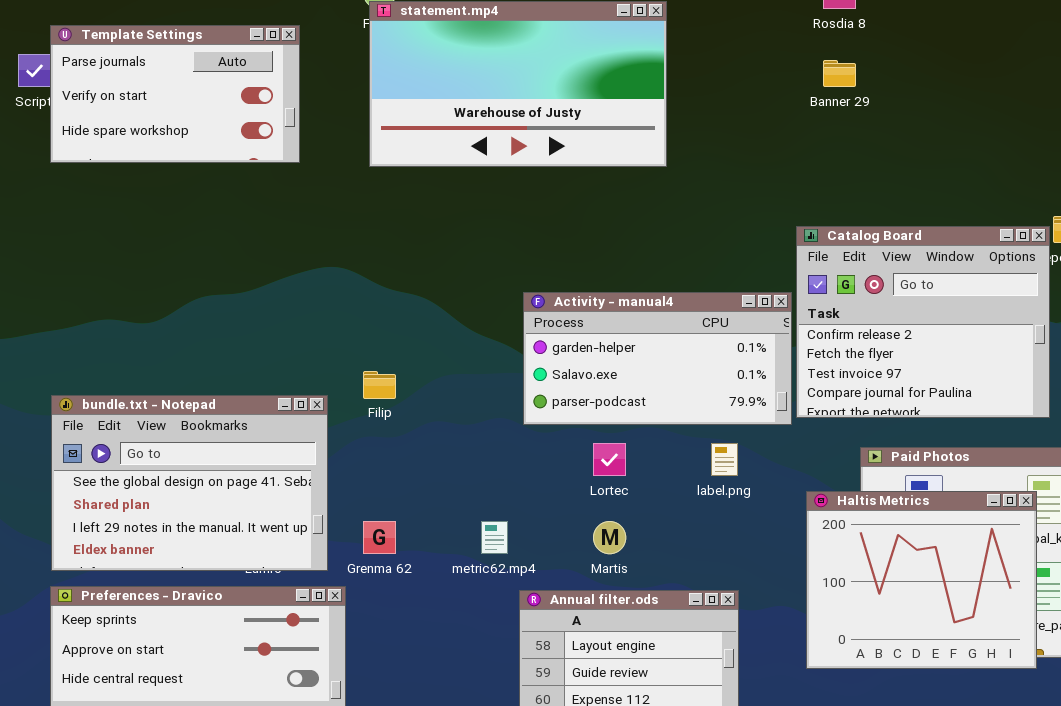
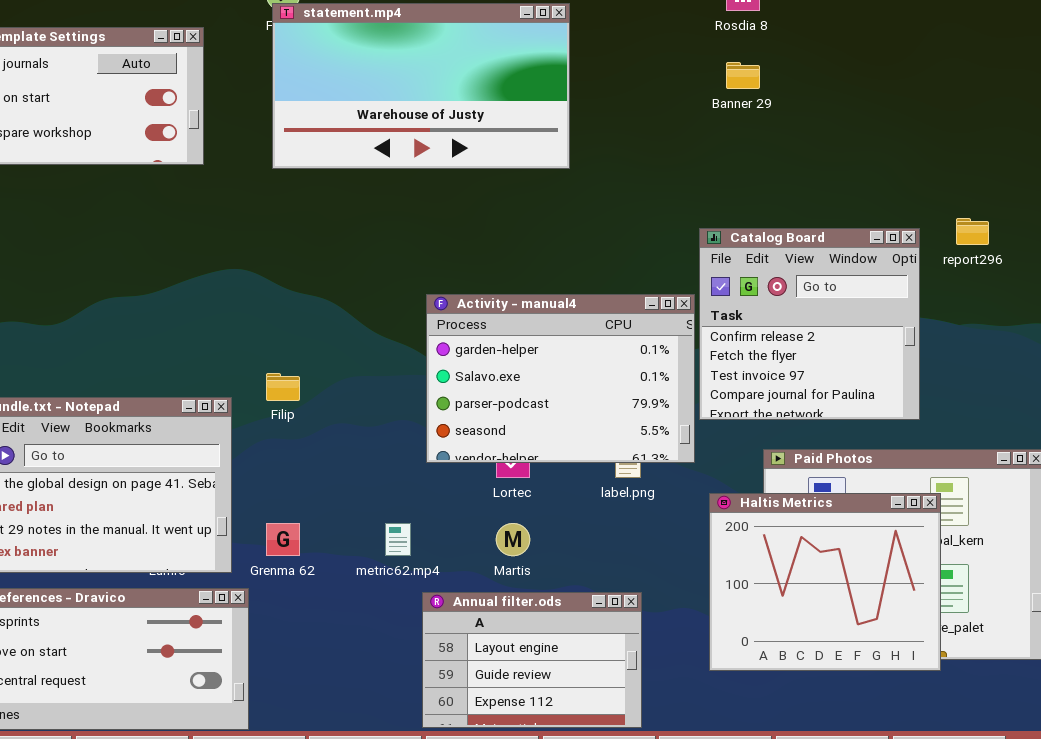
Catalog Board: [796,226,1050,418] -> [699,228,920,420], resized
Activity - manual4: [523,292,792,425] -> [426,294,695,463], resized

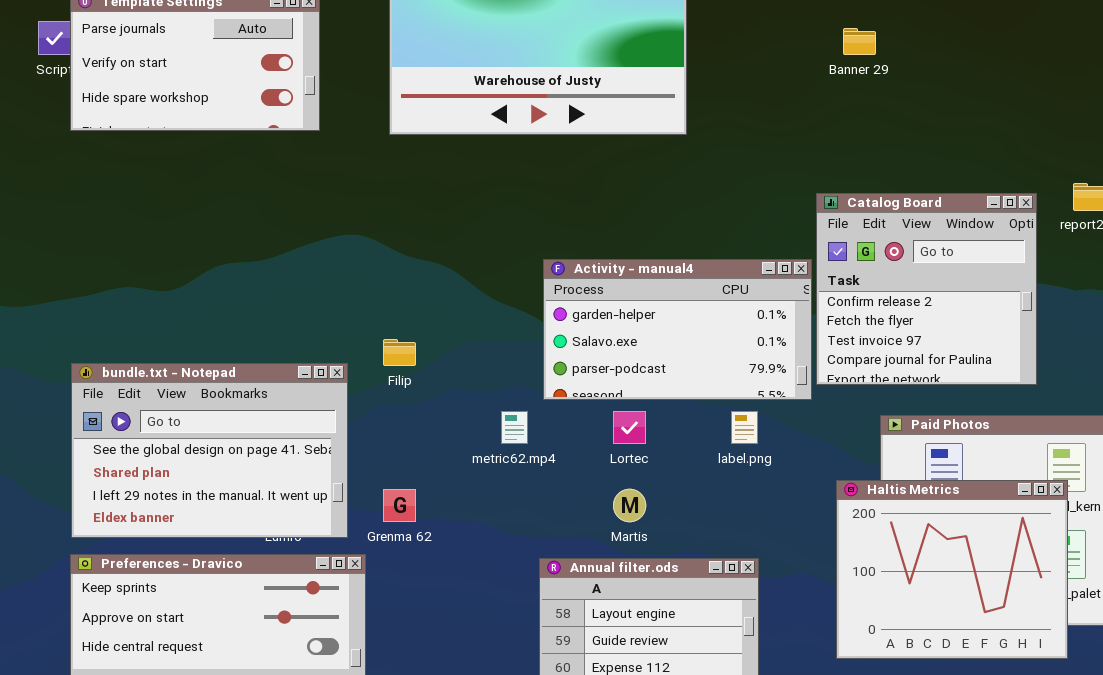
Activity - manual4: [426,294,695,463] -> [543,259,812,400], resized
Haltis Metrics: [709,493,941,671] -> [836,480,1068,659], moved
metric62.mp4: [385,523,411,556] -> [501,411,528,444], moved

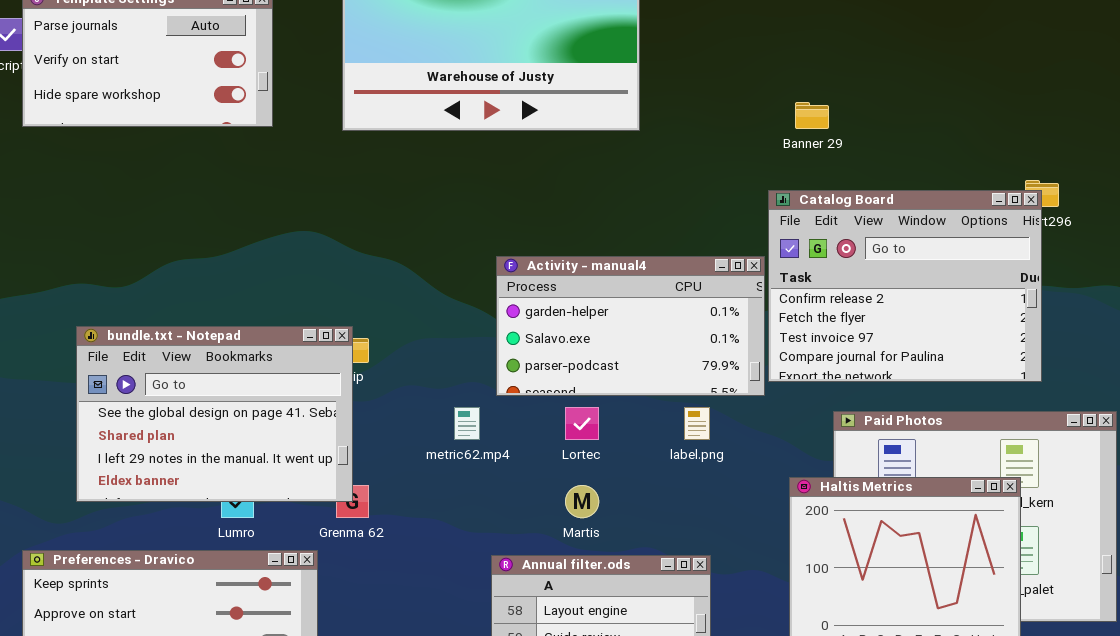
Banner 29: [843,28,876,55] -> [795,102,829,129], moved
Catalog Board: [816,193,1037,385] -> [768,190,1042,382], resized
bundle.txt - Notepad: [71,363,348,538] -> [76,326,353,502], moved

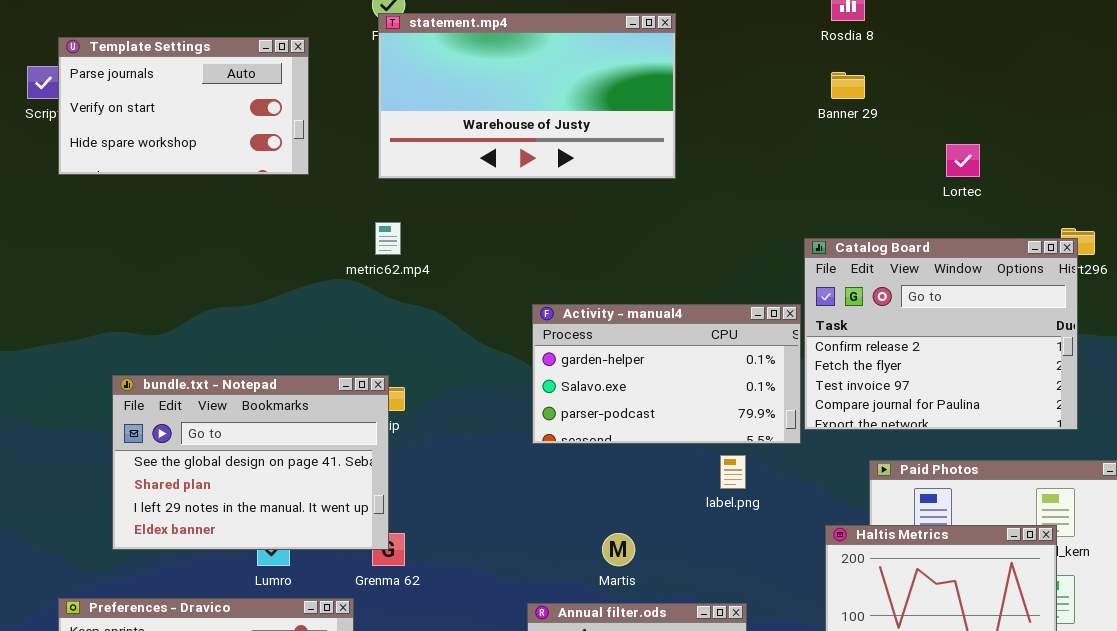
Banner 29: [795,102,829,129] -> [831,72,865,99], moved
metric62.mp4: [454,407,480,440] -> [375,222,401,255], moved
Lortec: [565,407,599,440] -> [946,144,980,177], moved

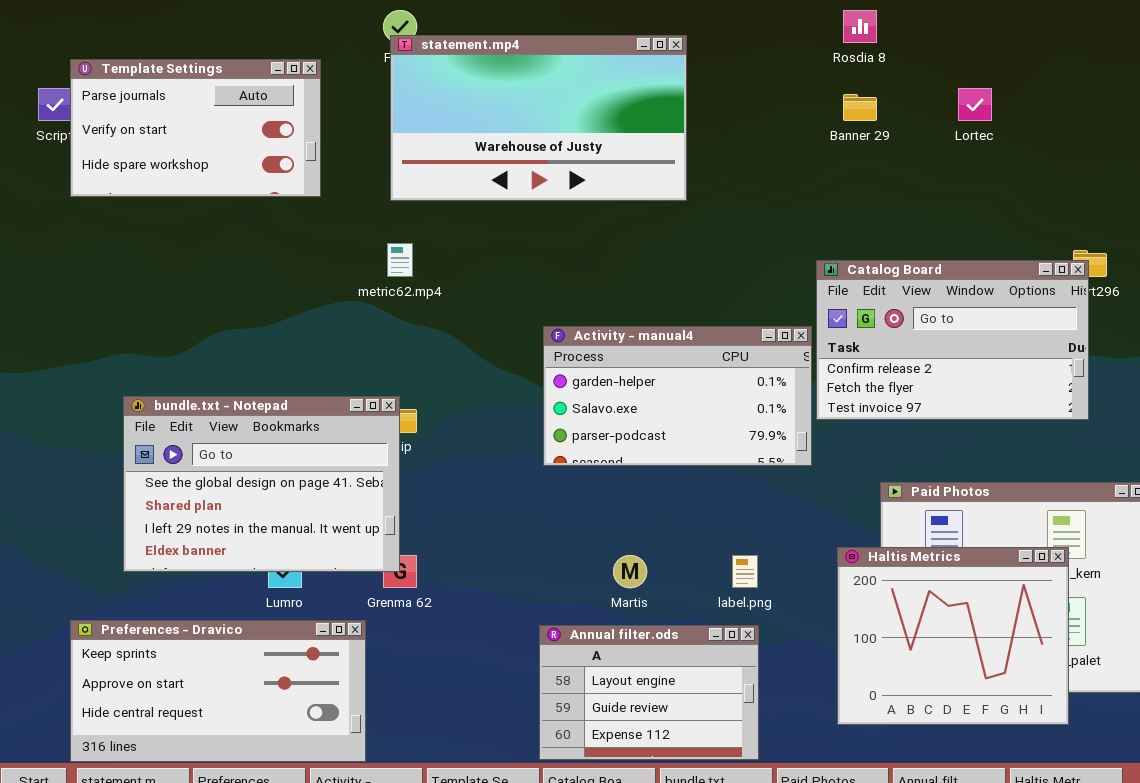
Lortec: [946,144,980,177] -> [958,88,992,121], moved
Catalog Board: [804,238,1078,430] -> [816,260,1089,420], resized
label.png: [720,455,746,489] -> [732,555,758,588], moved

